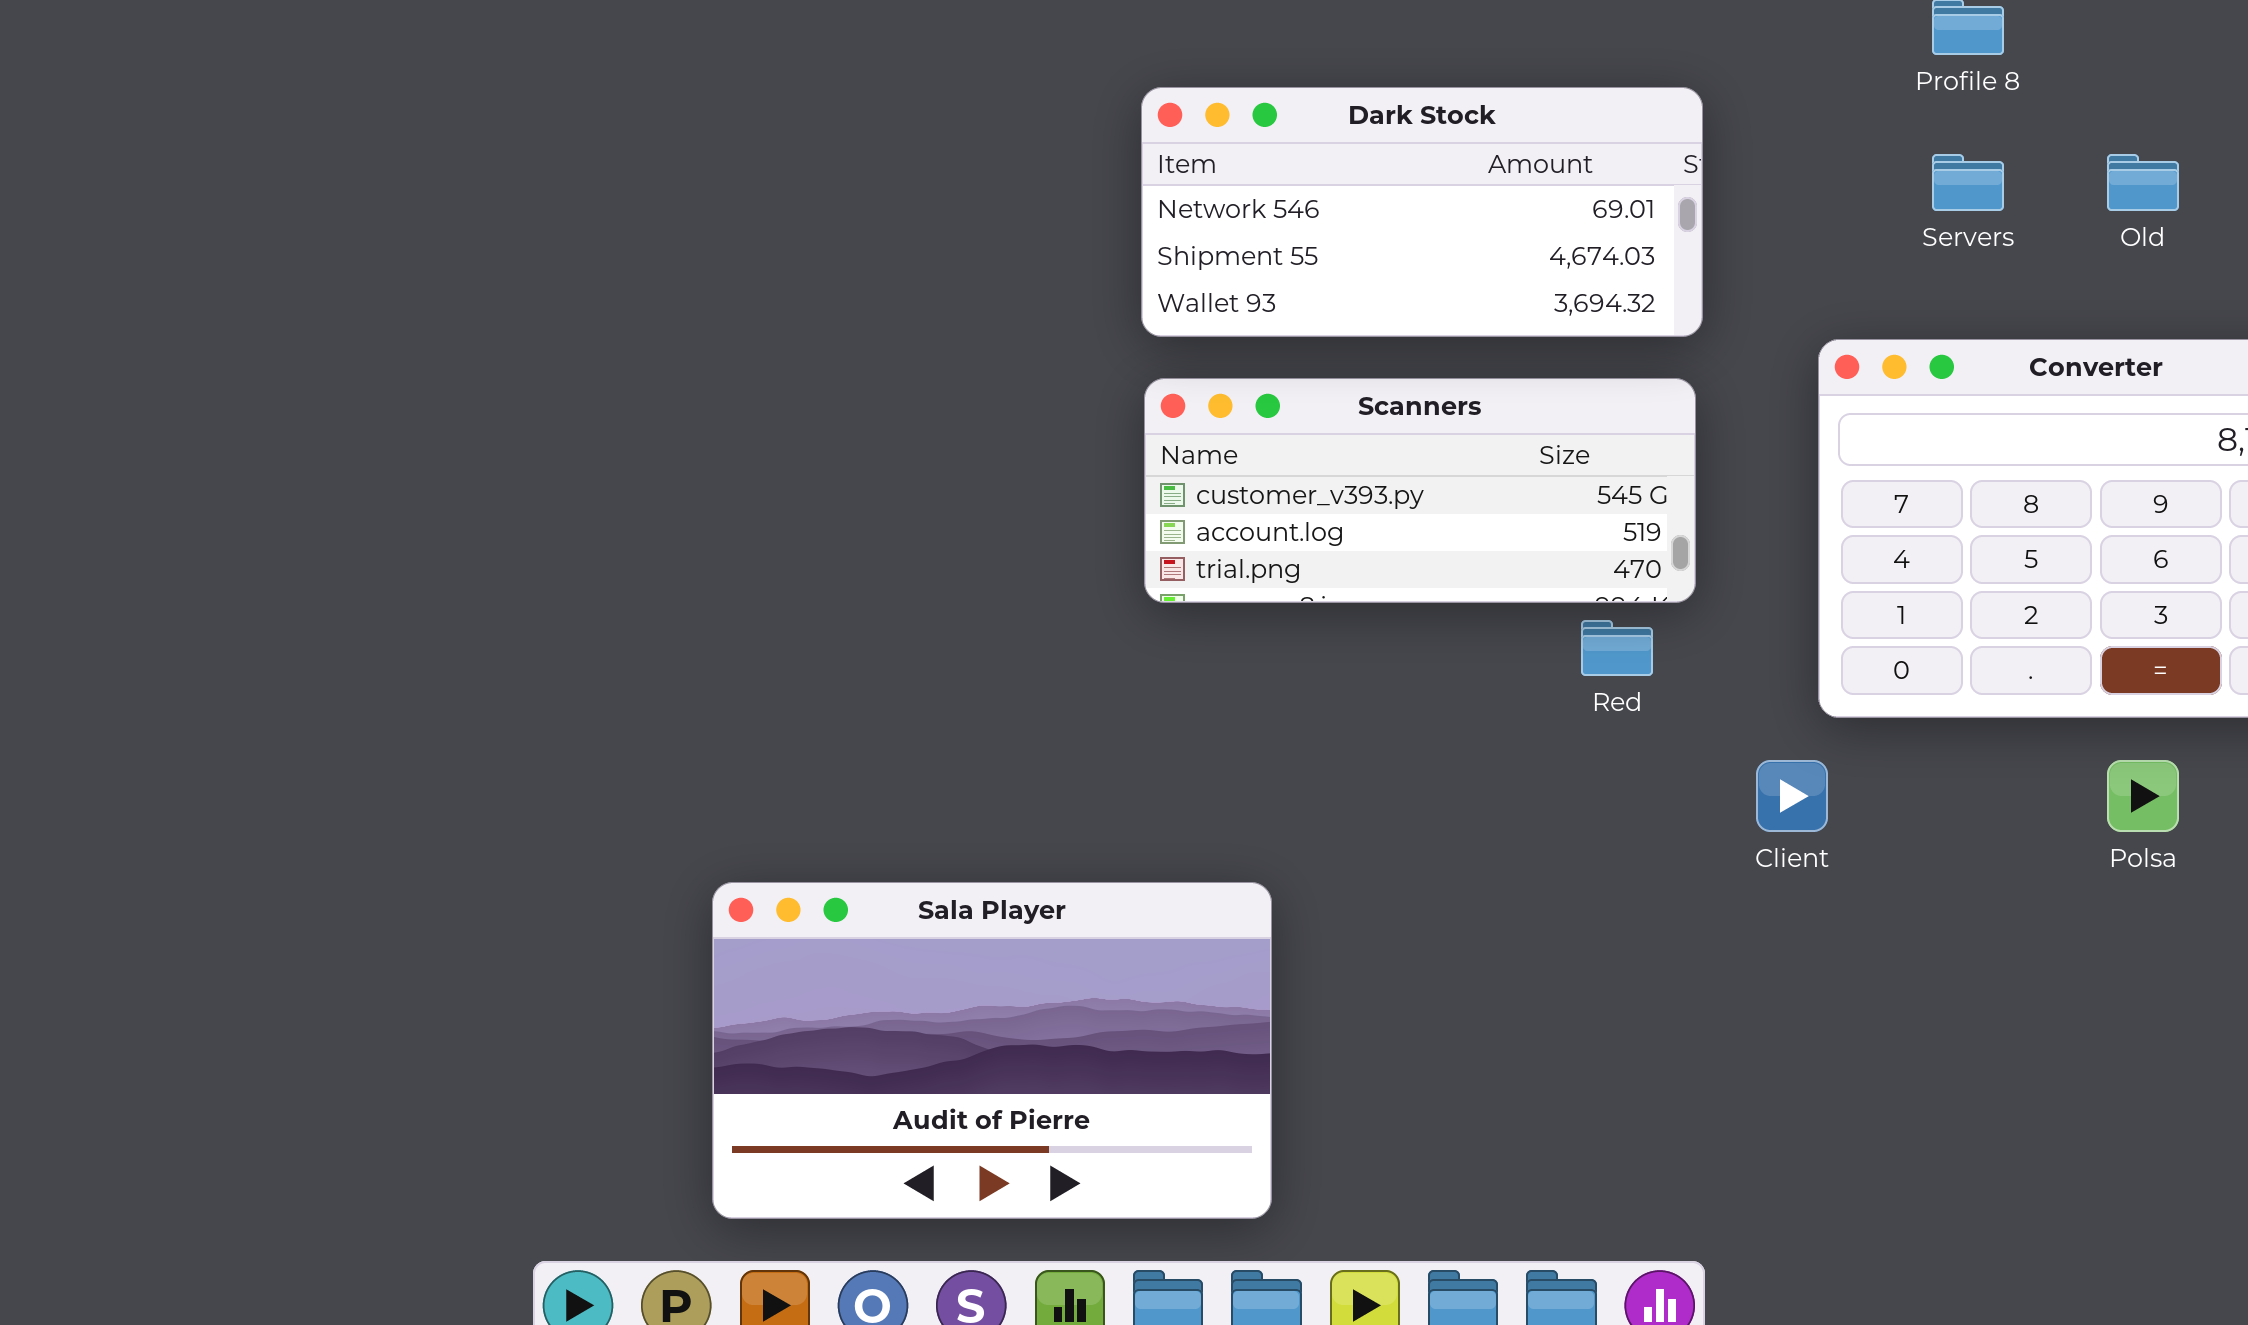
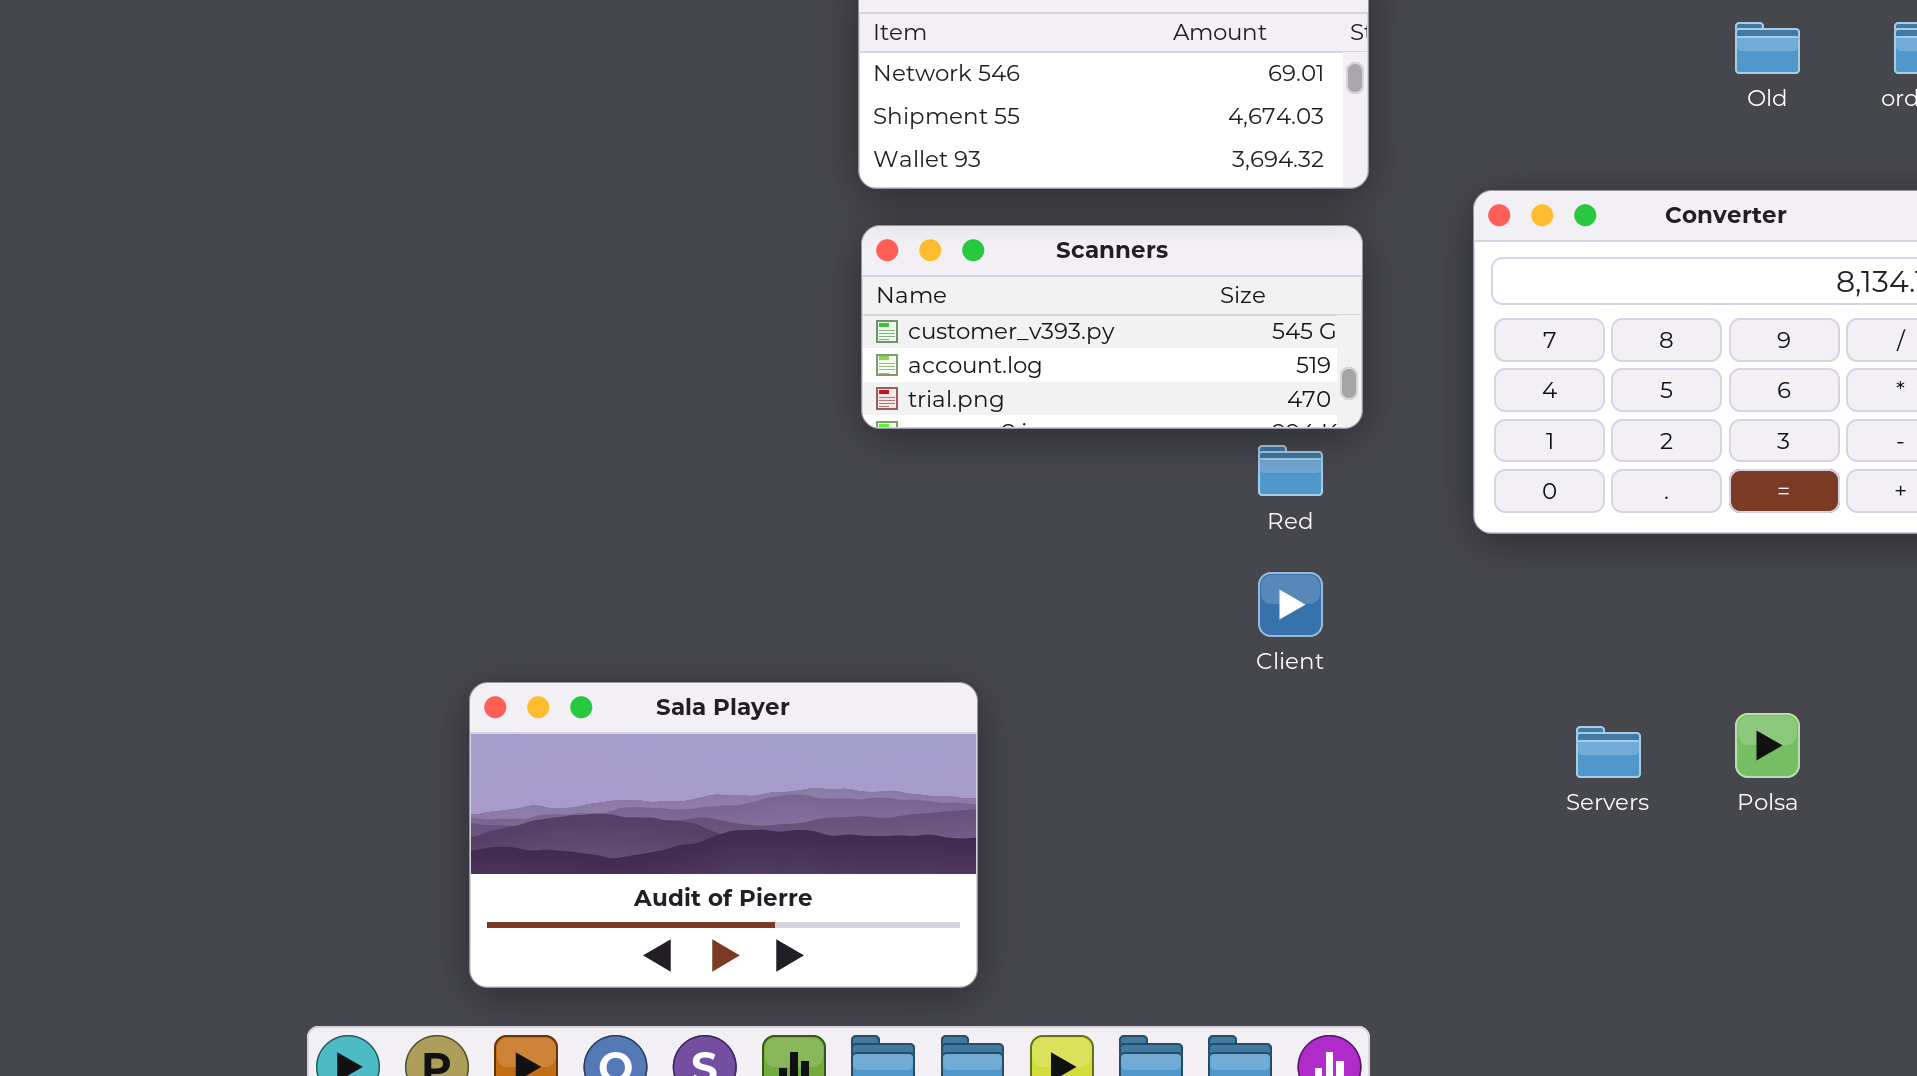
Servers: [1932,154,2004,211] -> [1576,726,1641,778], moved
Client: [1756,760,1828,832] -> [1258,572,1323,637], moved
Polsa: [2107,760,2179,832] -> [1735,713,1800,778], moved

